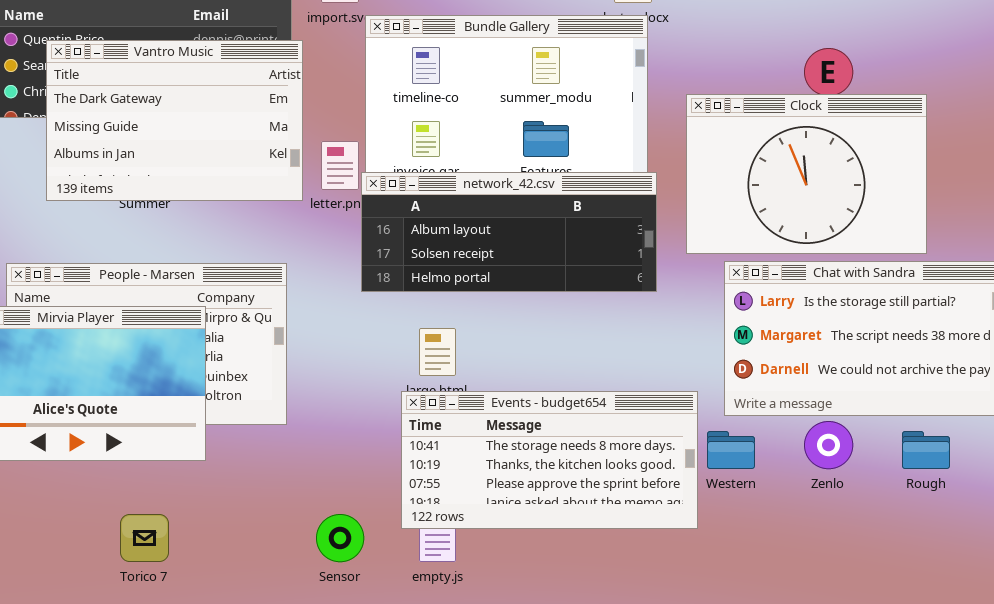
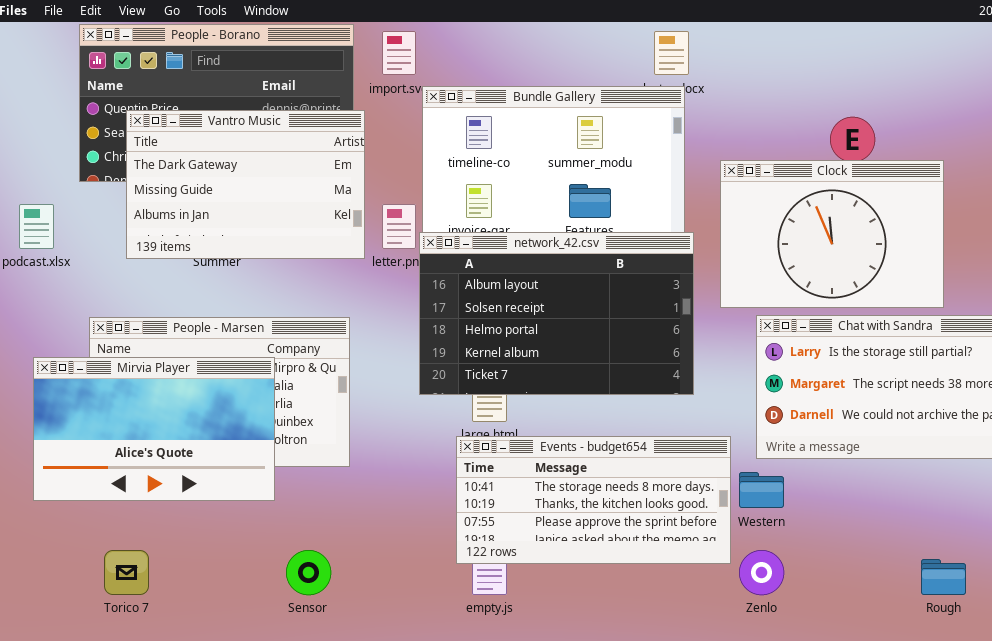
network_42.csv: [361,172,657,292] -> [419,232,694,395], resized
Zenlo: [804,421,853,469] -> [739,550,784,595], moved
Rough: [902,431,950,469] -> [921,559,966,595], moved
Torico 7: [120,514,169,562] -> [104,550,149,595], moved
Sensor: [316,514,364,562] -> [286,550,331,595], moved

